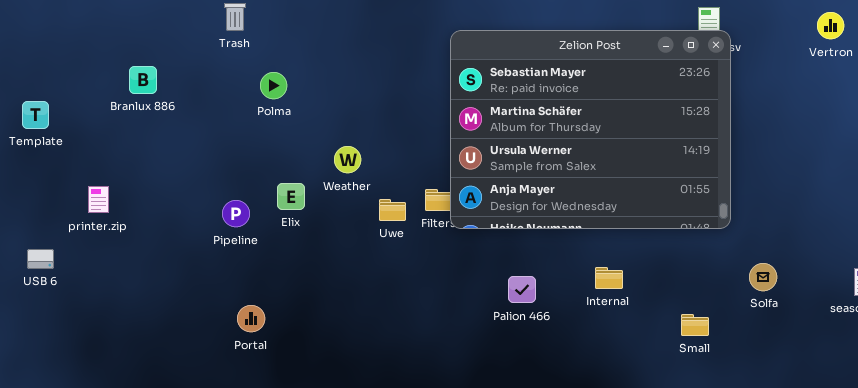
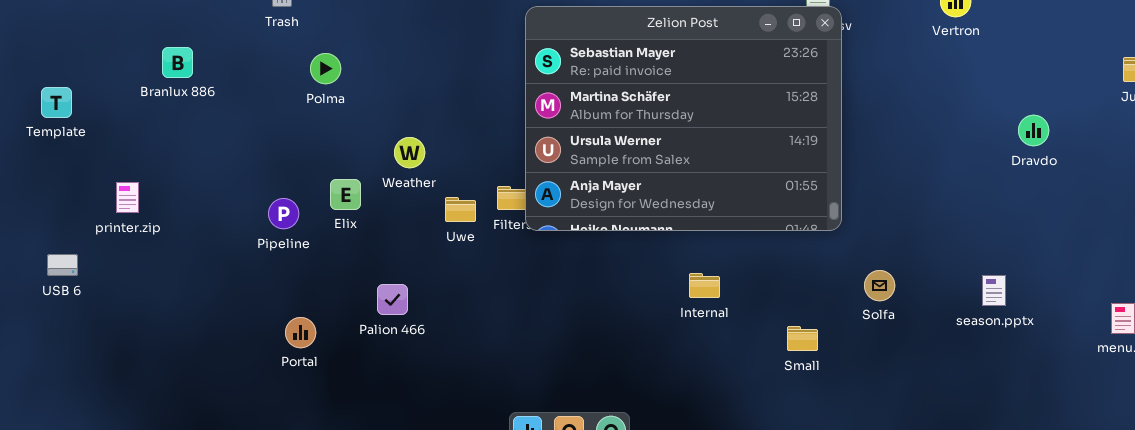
Palion 466: [508,276,536,303] -> [377,284,408,315], moved

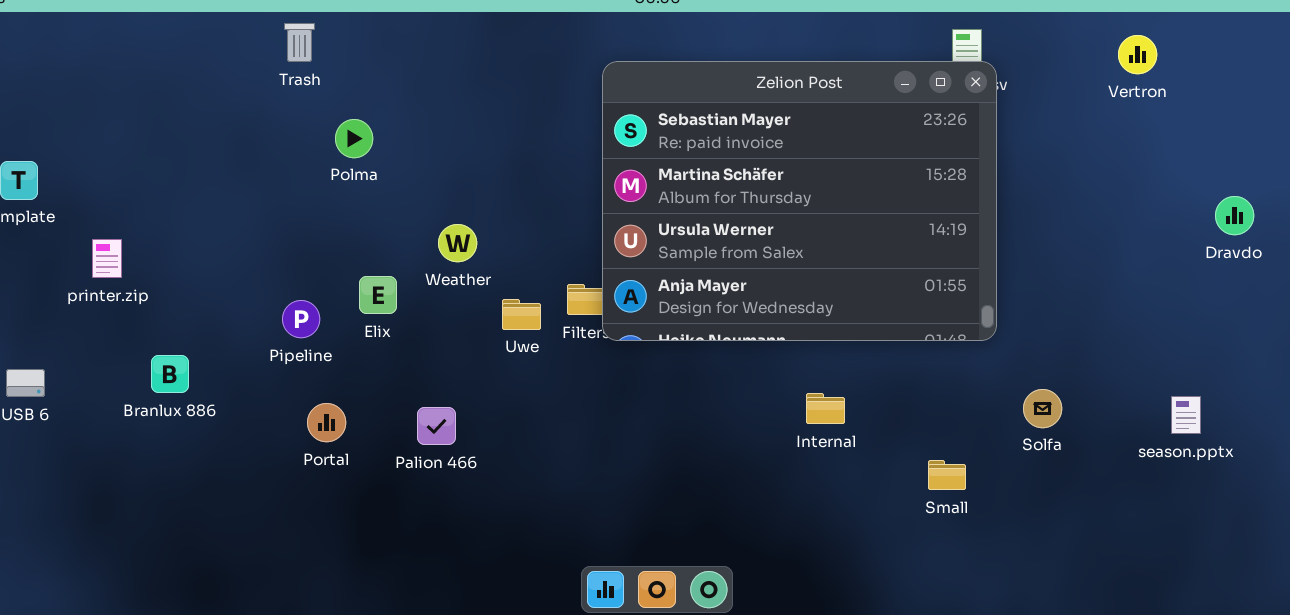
Branlux 886: [162,47,193,78] -> [151,355,189,393], moved
printer.zip: [116,182,139,213] -> [92,239,122,278], moved
Portal: [285,317,316,348] -> [307,403,346,442], moved

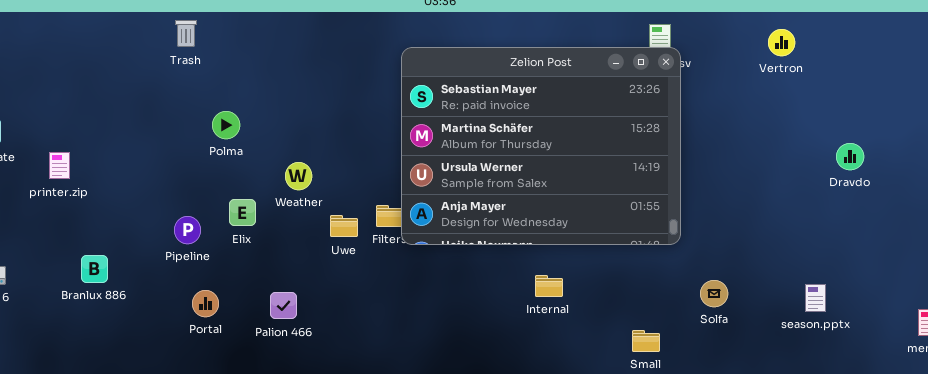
Polma: [335,119,373,158] -> [212,111,240,139], moved
printer.zip: [92,239,122,278] -> [49,152,70,179], moved
Internal: [806,393,845,424] -> [535,275,563,297], moved

